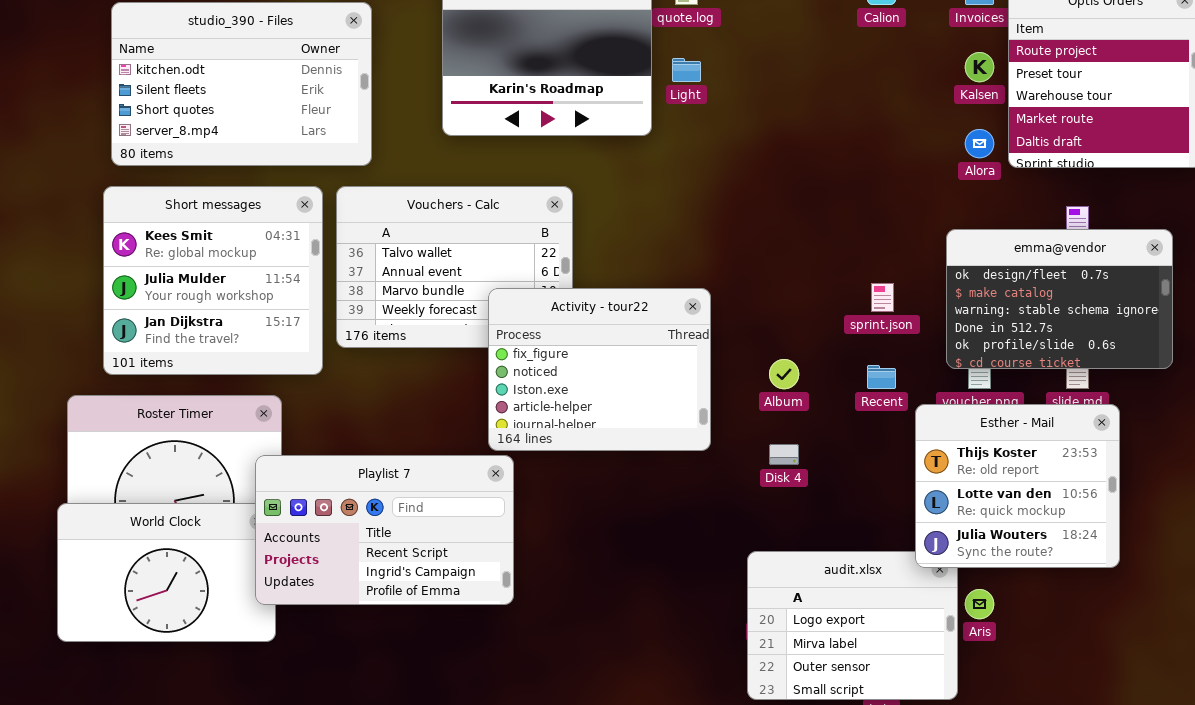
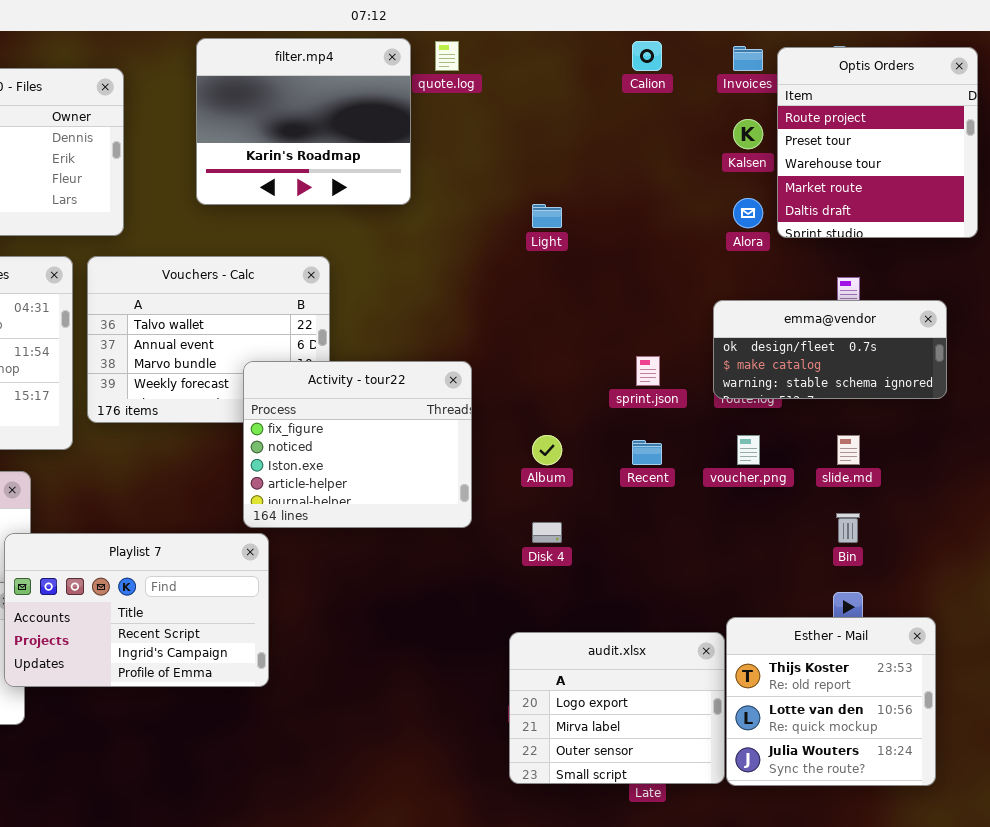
Light: [672,58,701,82] -> [532,204,562,228], moved
emma@vendor: [946,229,1173,369] -> [713,300,947,399], resized
Esther - Mail: [915,404,1120,568] -> [726,617,936,786], moved

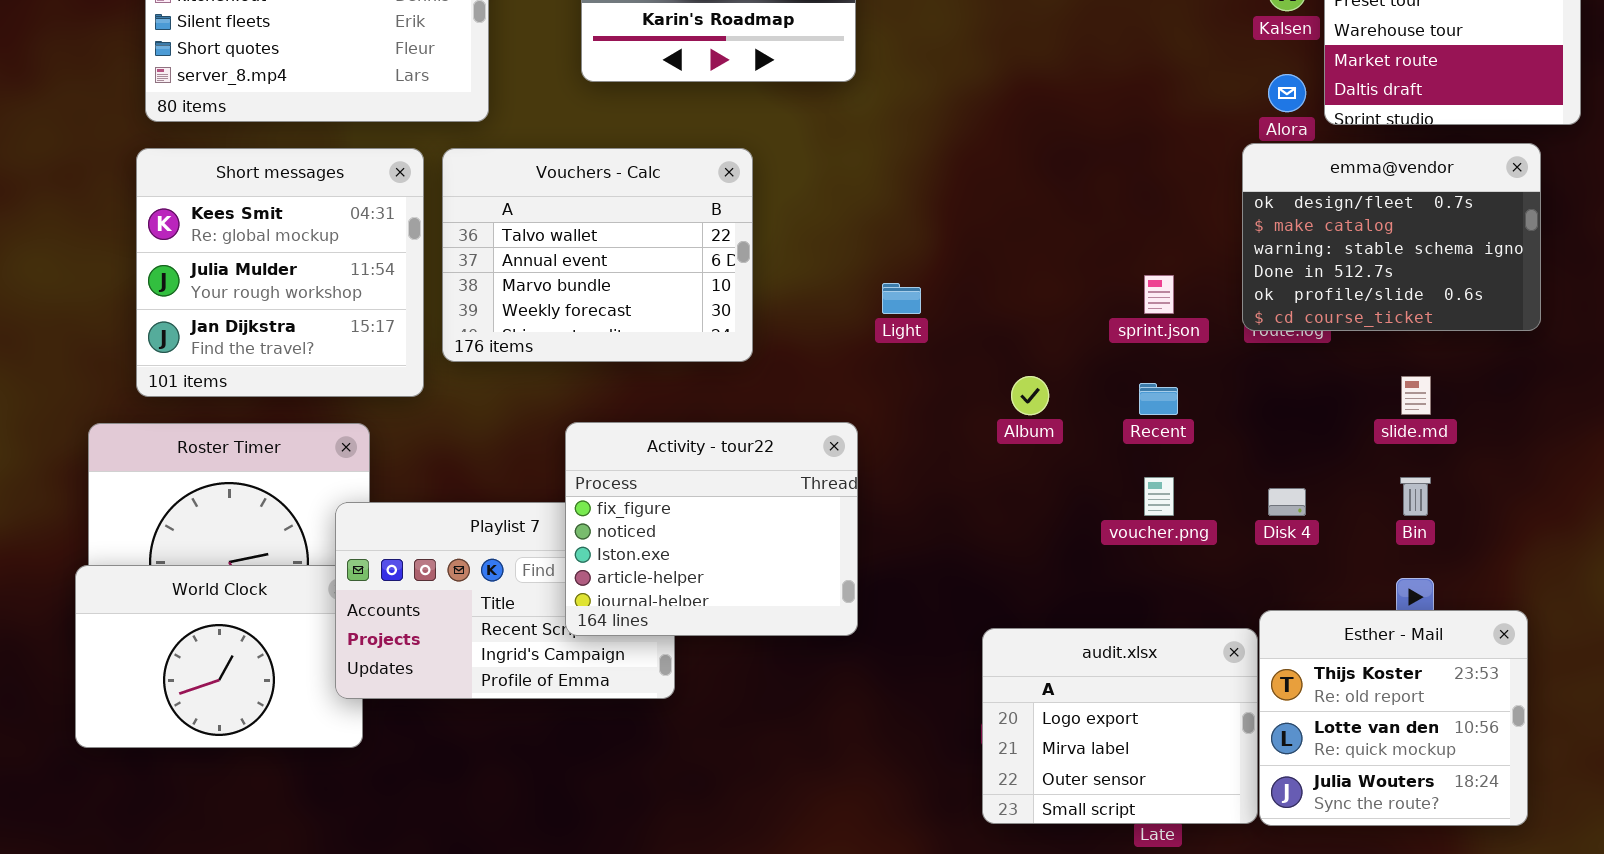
Light: [532,204,562,228] -> [882,283,921,314], moved
emma@vendor: [713,300,947,399] -> [1242,143,1541,331], resized
Activity - tour22: [243,361,472,528] -> [565,422,858,636], moved
voucher.png: [737,435,760,465] -> [1144,477,1174,516], moved
Disk 4: [532,522,562,543] -> [1268,488,1306,516], moved

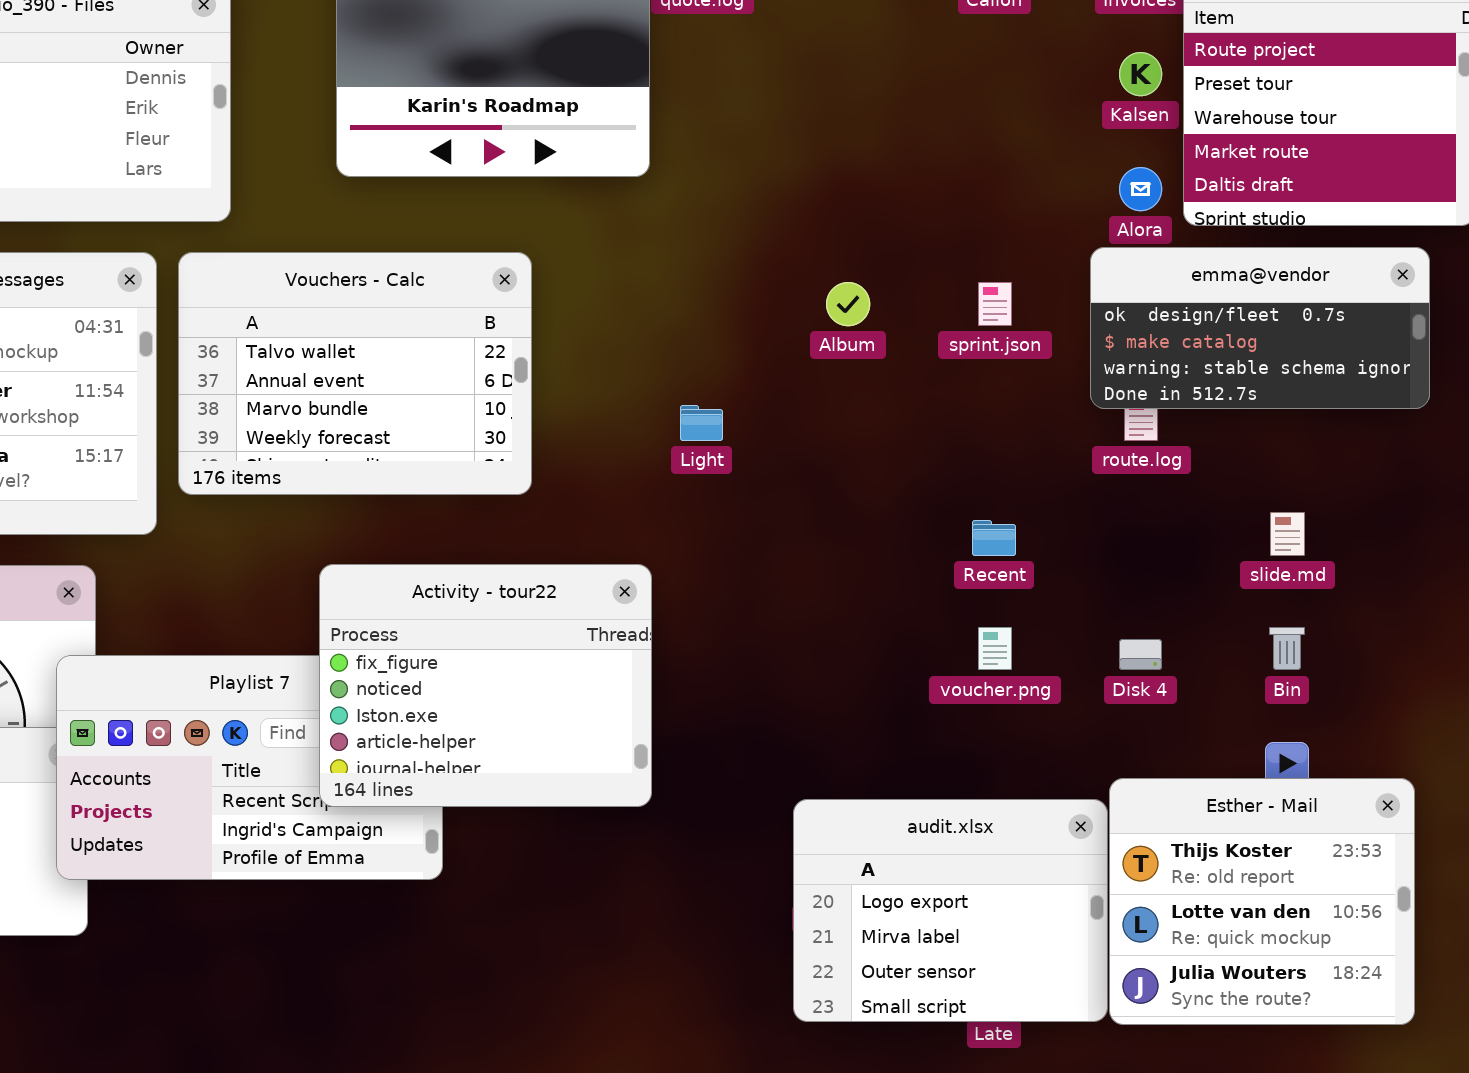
emma@vendor: [1242,143,1541,331] -> [1090,247,1430,409], resized
sprint.json: [1144,275,1174,314] -> [978,282,1012,326], moved
Album: [1011,376,1049,415] -> [826,282,870,326], moved

